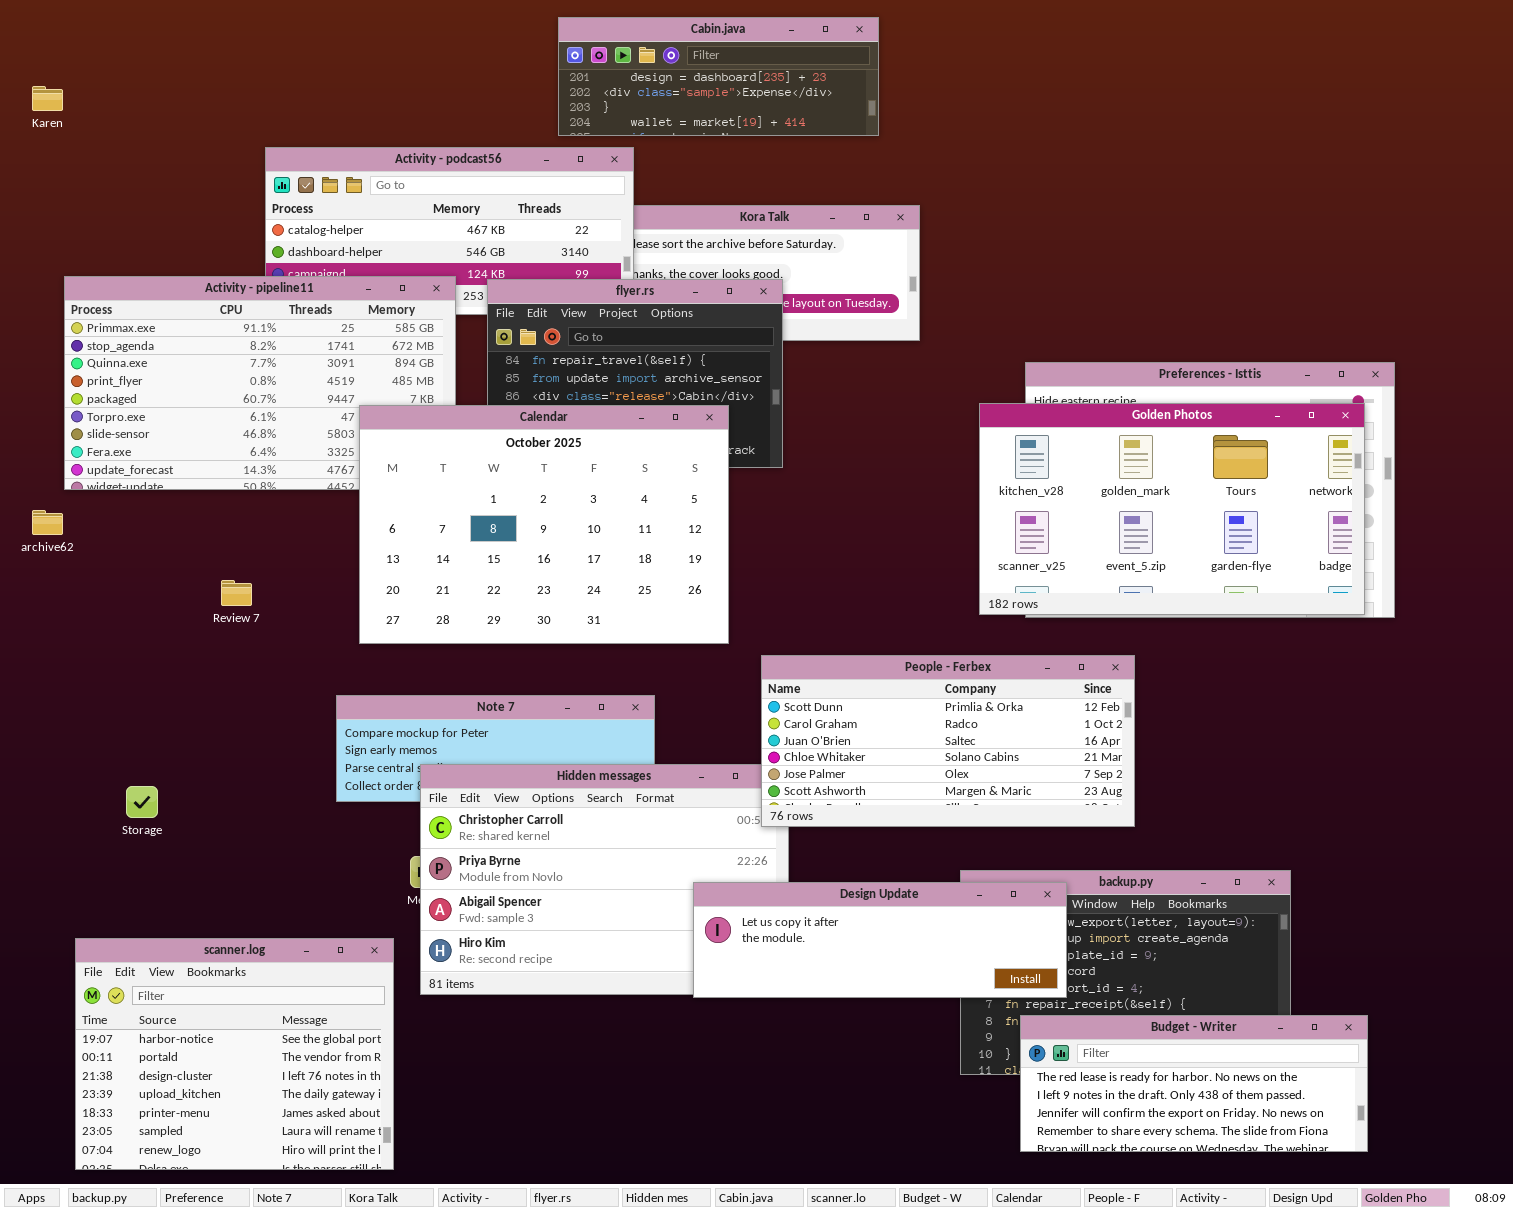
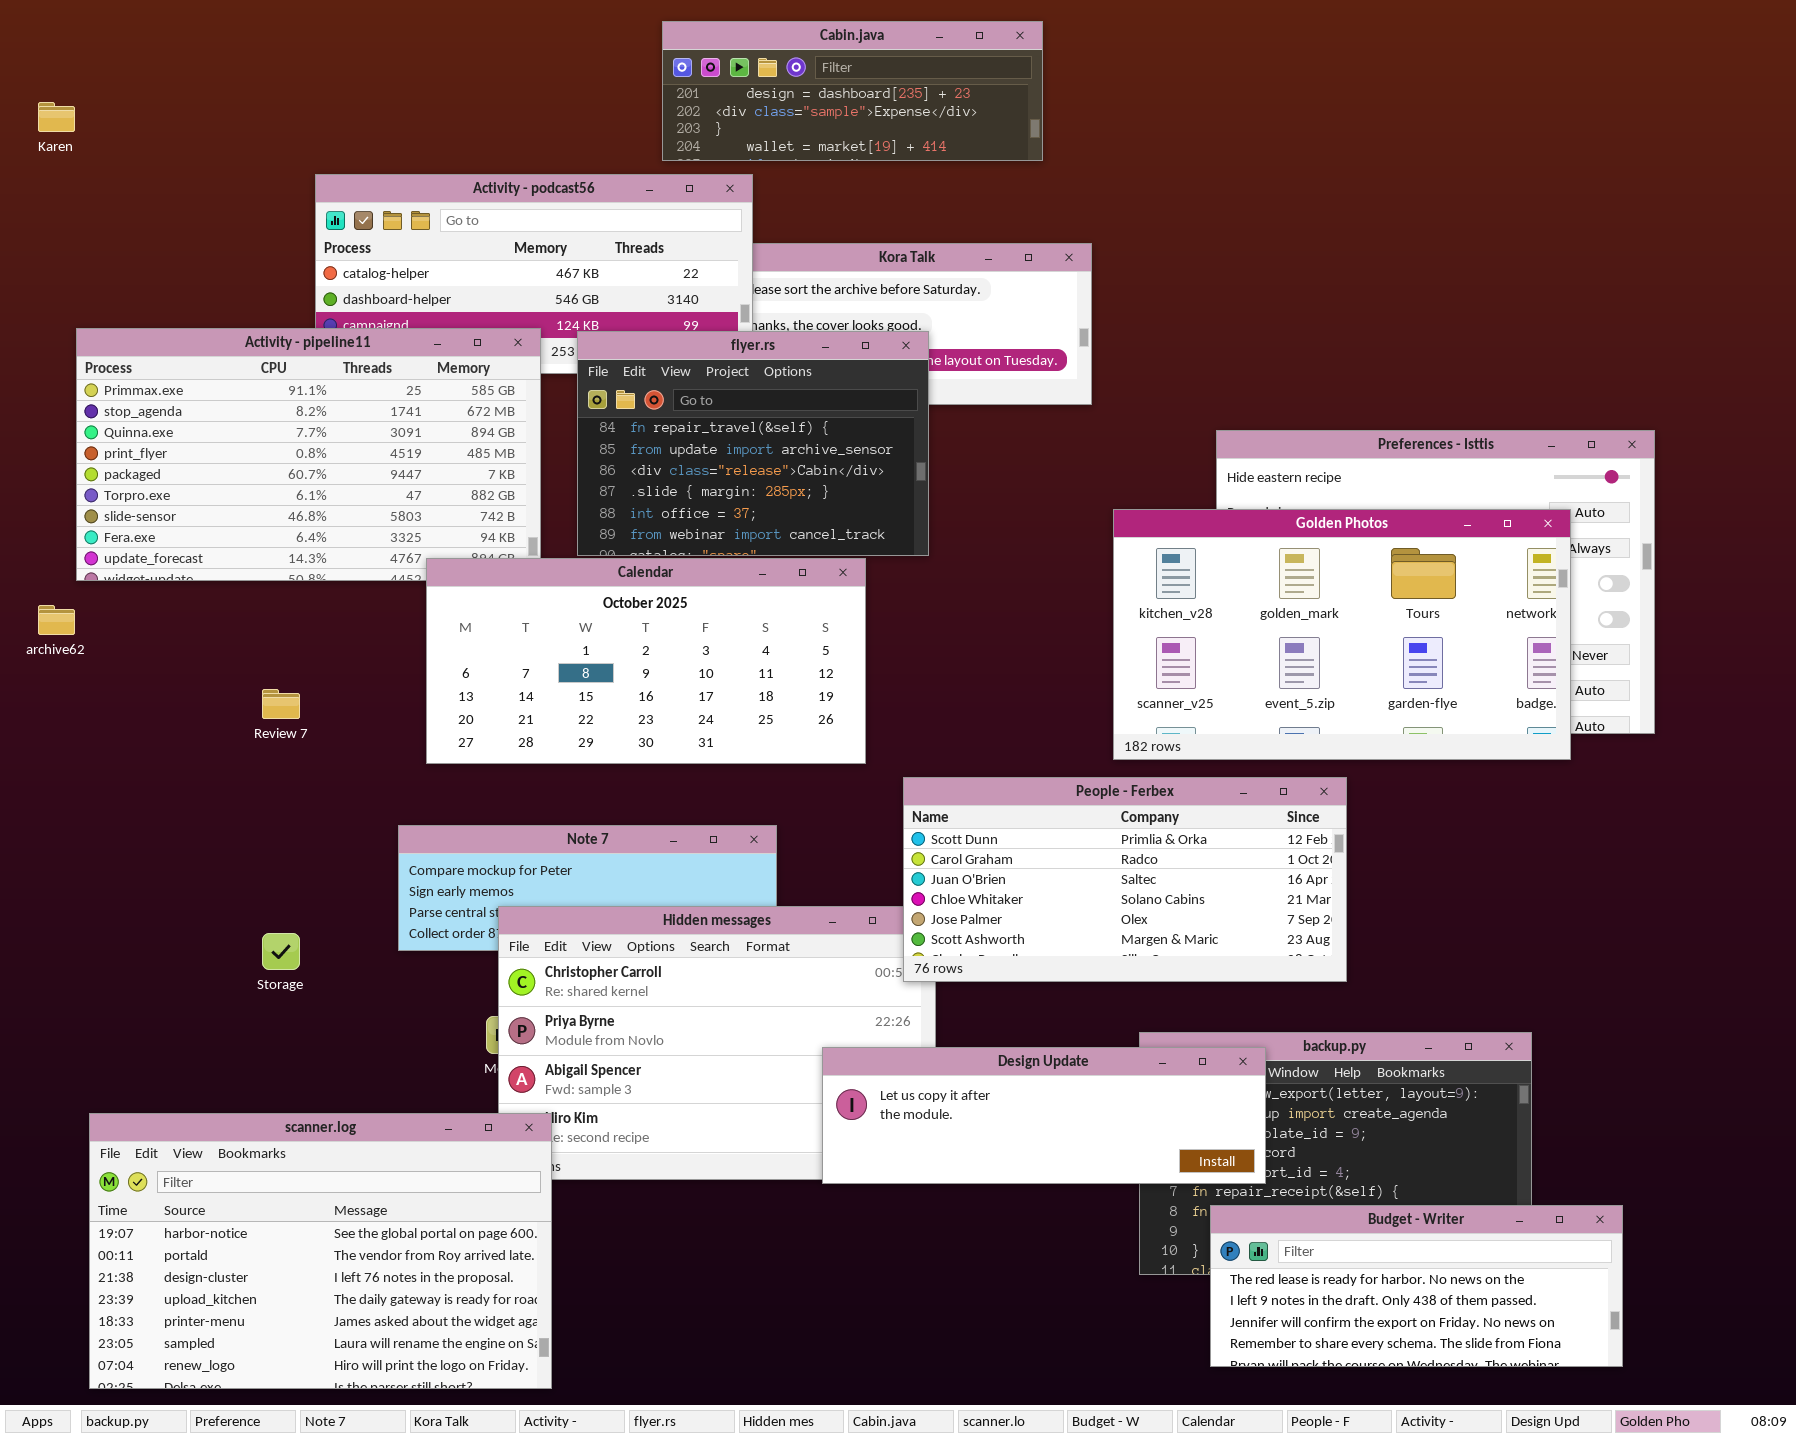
Golden Photos: [979,403,1365,615] -> [1113,509,1571,760], moved
Calendar: [359,405,729,644] -> [426,558,866,764], resized
Storage: [126,786,158,818] -> [262,933,300,970], moved
scanner.log: [75,938,394,1170] -> [89,1113,552,1389], resized

